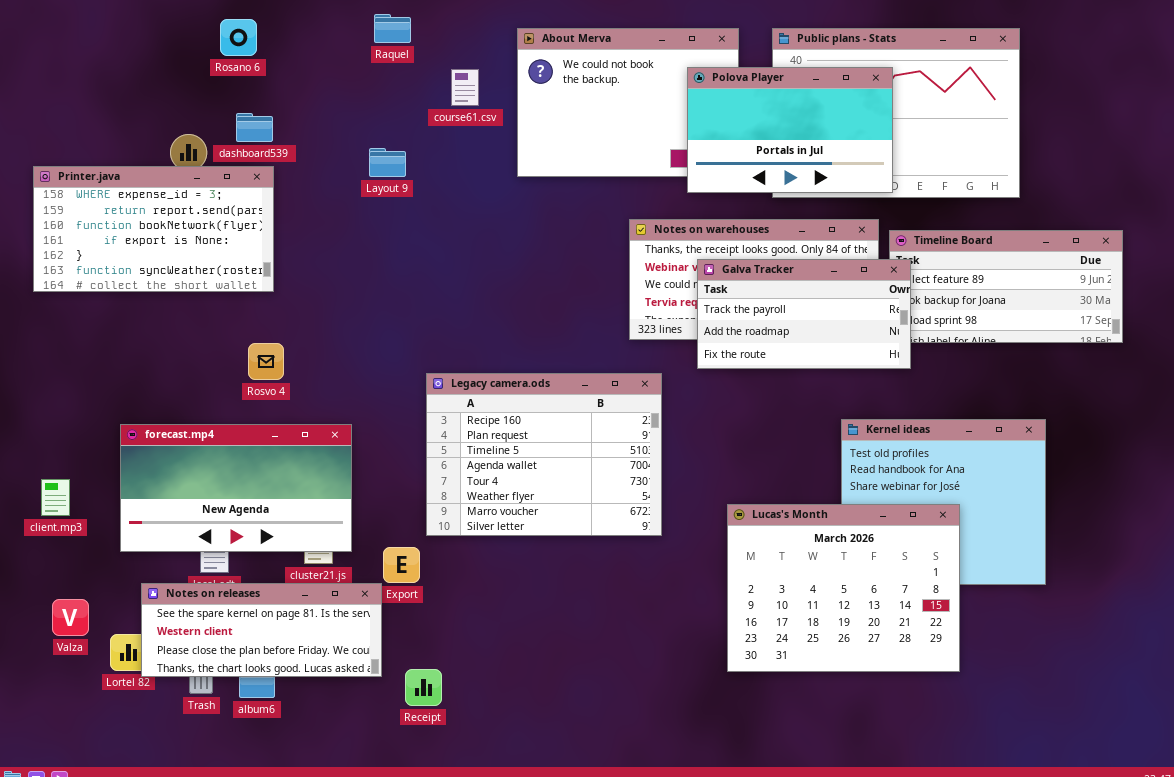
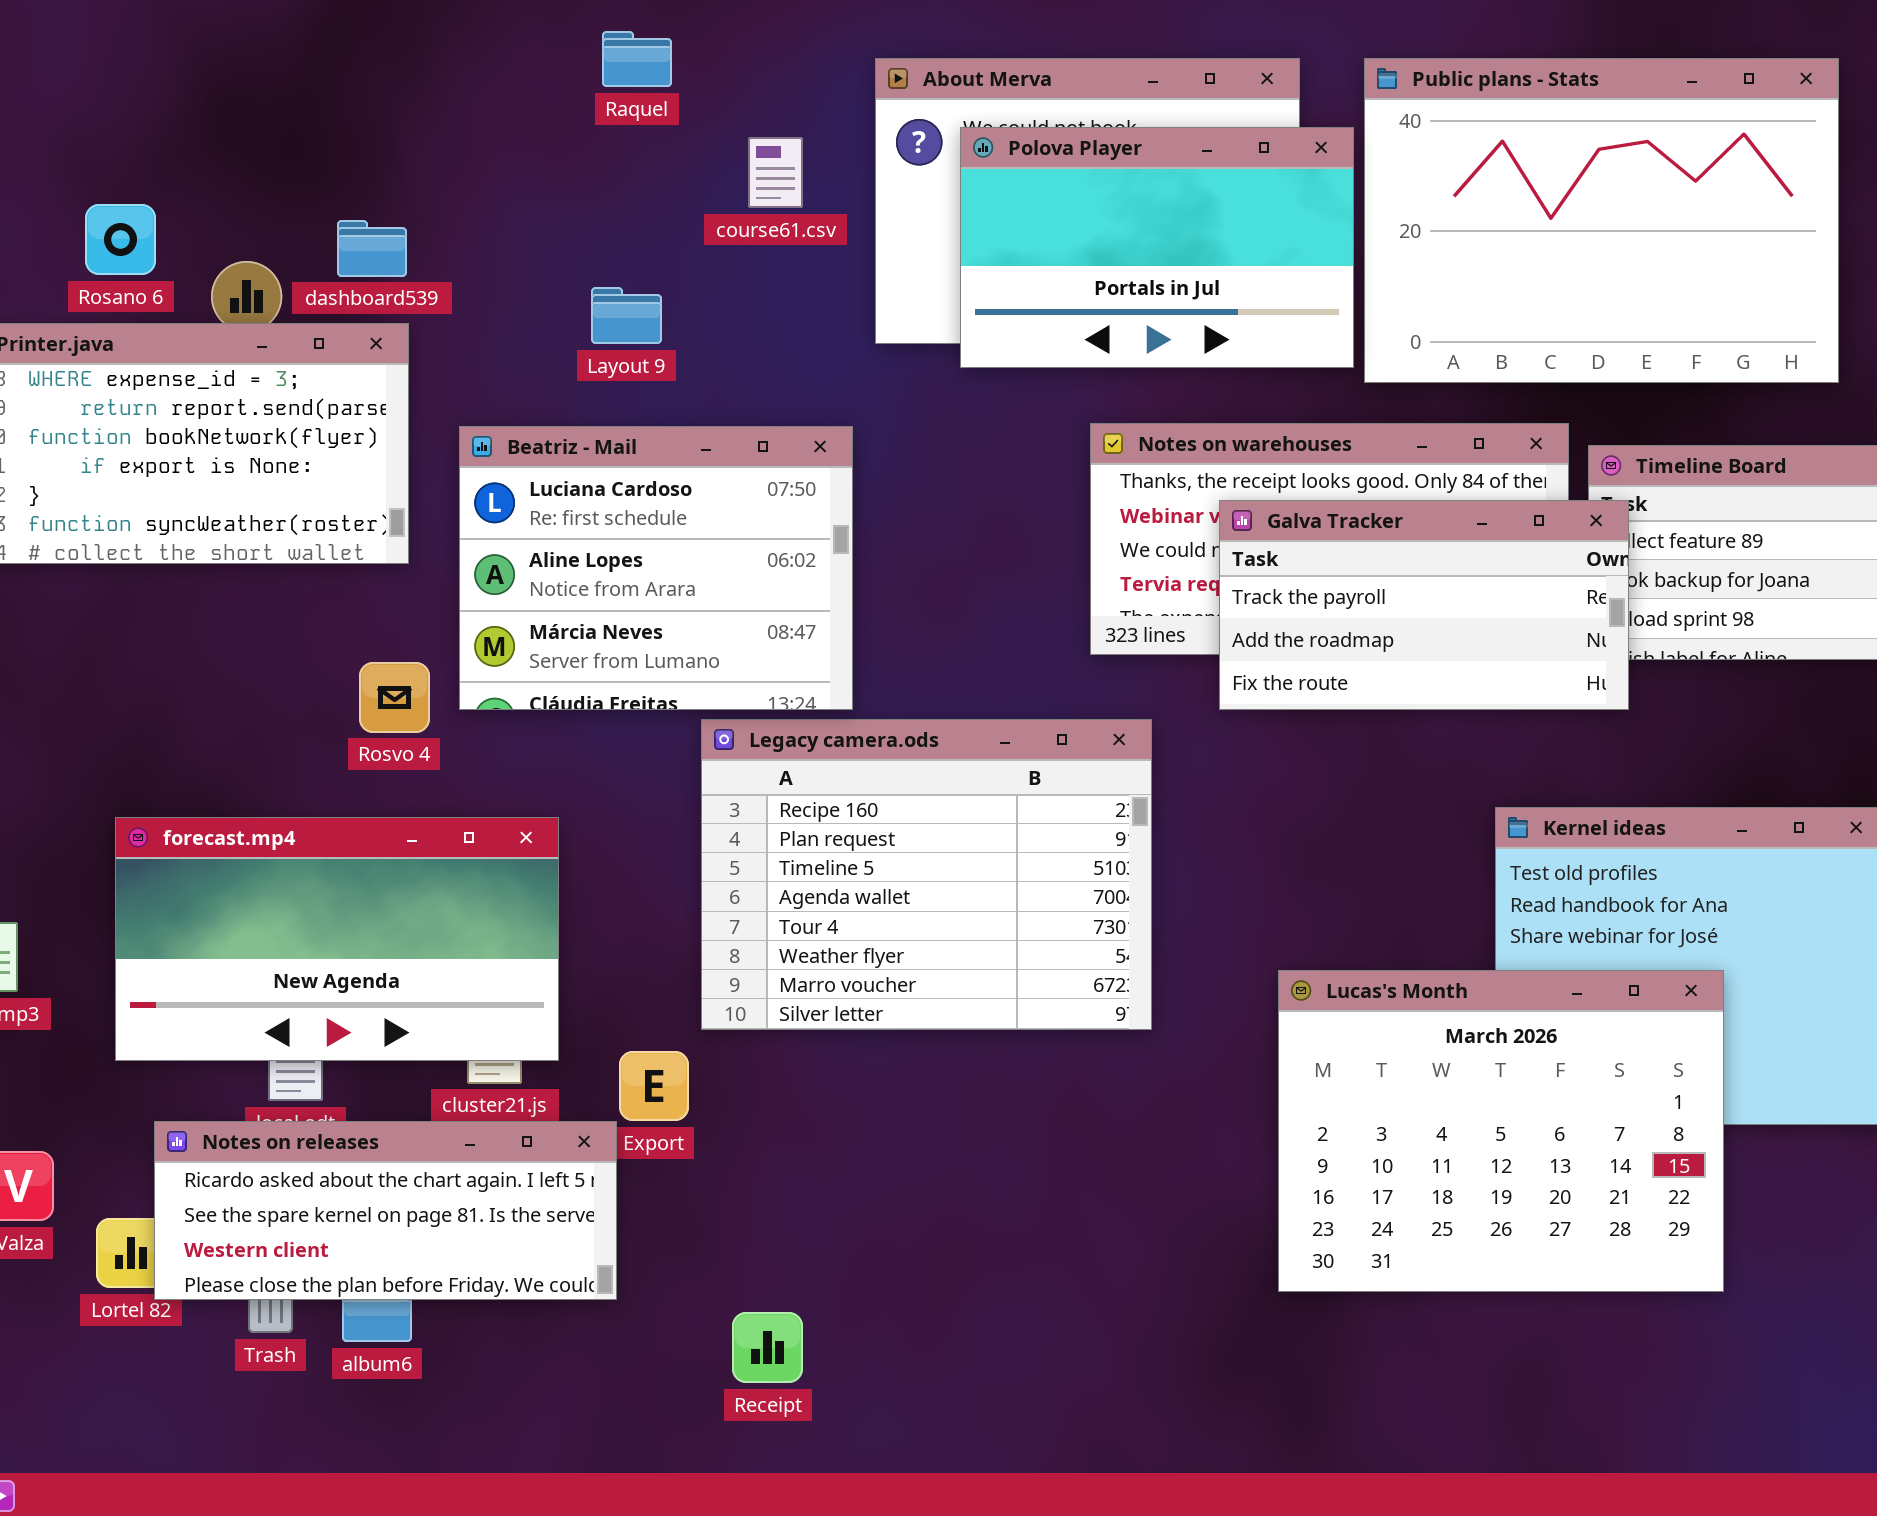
Rosano 6: [220,19,257,56] -> [85,204,156,275], moved
Polova Player: [687,67,893,193] -> [960,127,1354,368], moved
Beatriz - Mail: none -> [459,426,853,710], opened
Notes on releases: [141,583,382,677] -> [154,1121,617,1300], scrolled up 1 row
Receipt: [405,669,442,706] -> [732,1312,803,1383], moved

